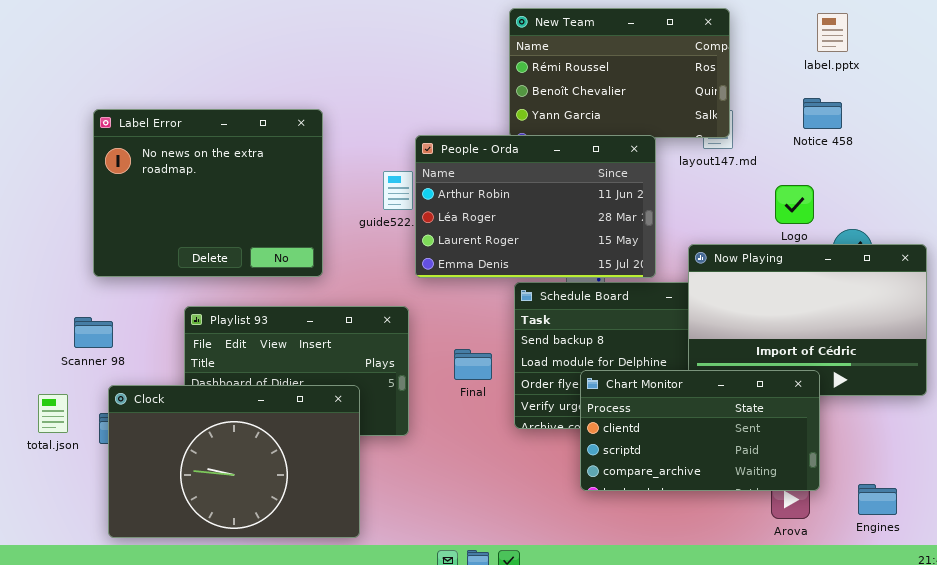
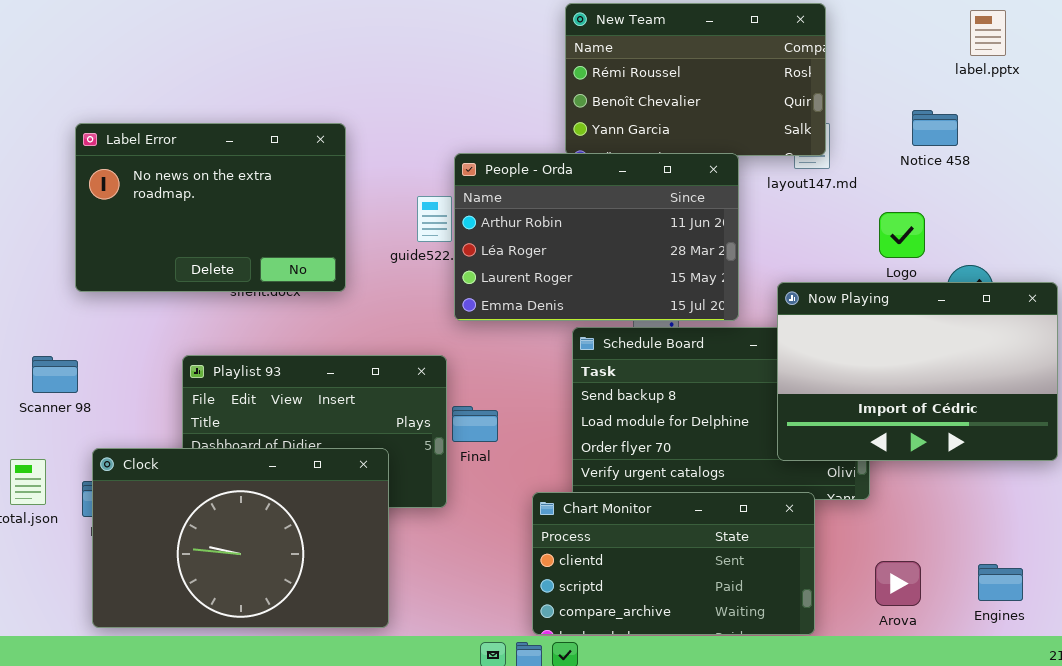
label.pptx: [817,13,848,52] -> [970,10,1006,56], moved
Label Error: [93,109,323,277] -> [75,123,346,292], resized
Scanner 98: [74,317,113,348] -> [32,356,78,393], moved
Final: [454,349,492,380] -> [452,406,498,442], moved
Chart Monitor: [580,370,820,491] -> [532,492,815,635], moved

